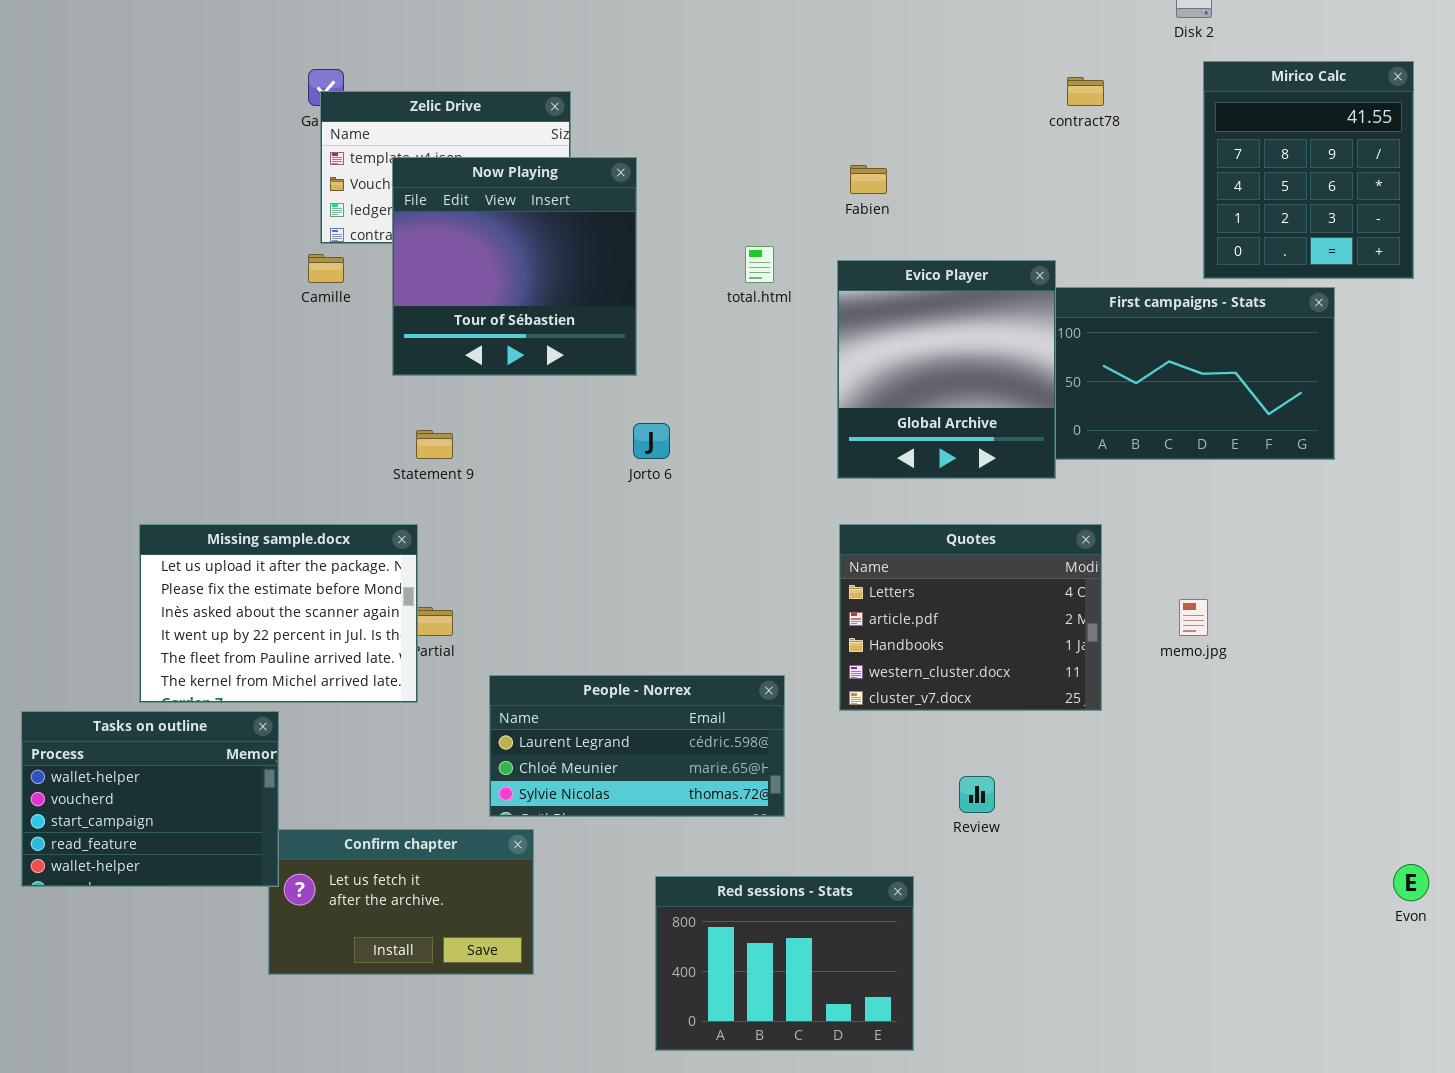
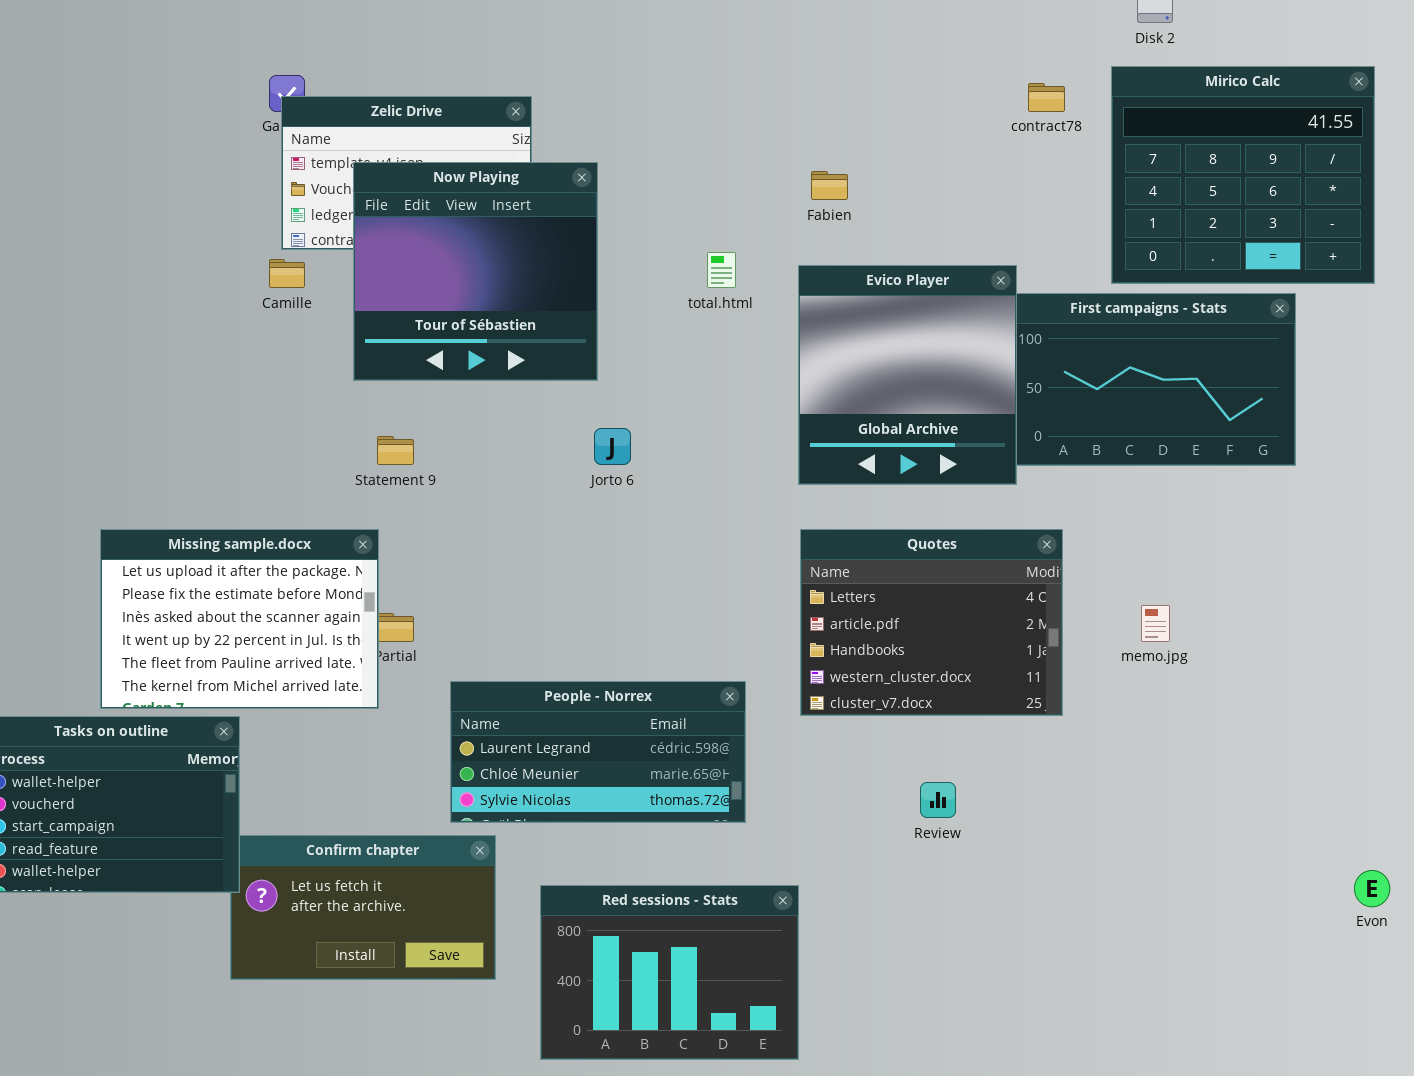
Mirico Calc: [1203,61,1414,279] -> [1111,66,1375,284], resized
Red sessions - Stats: [655,876,914,1051] -> [540,885,799,1060], moved

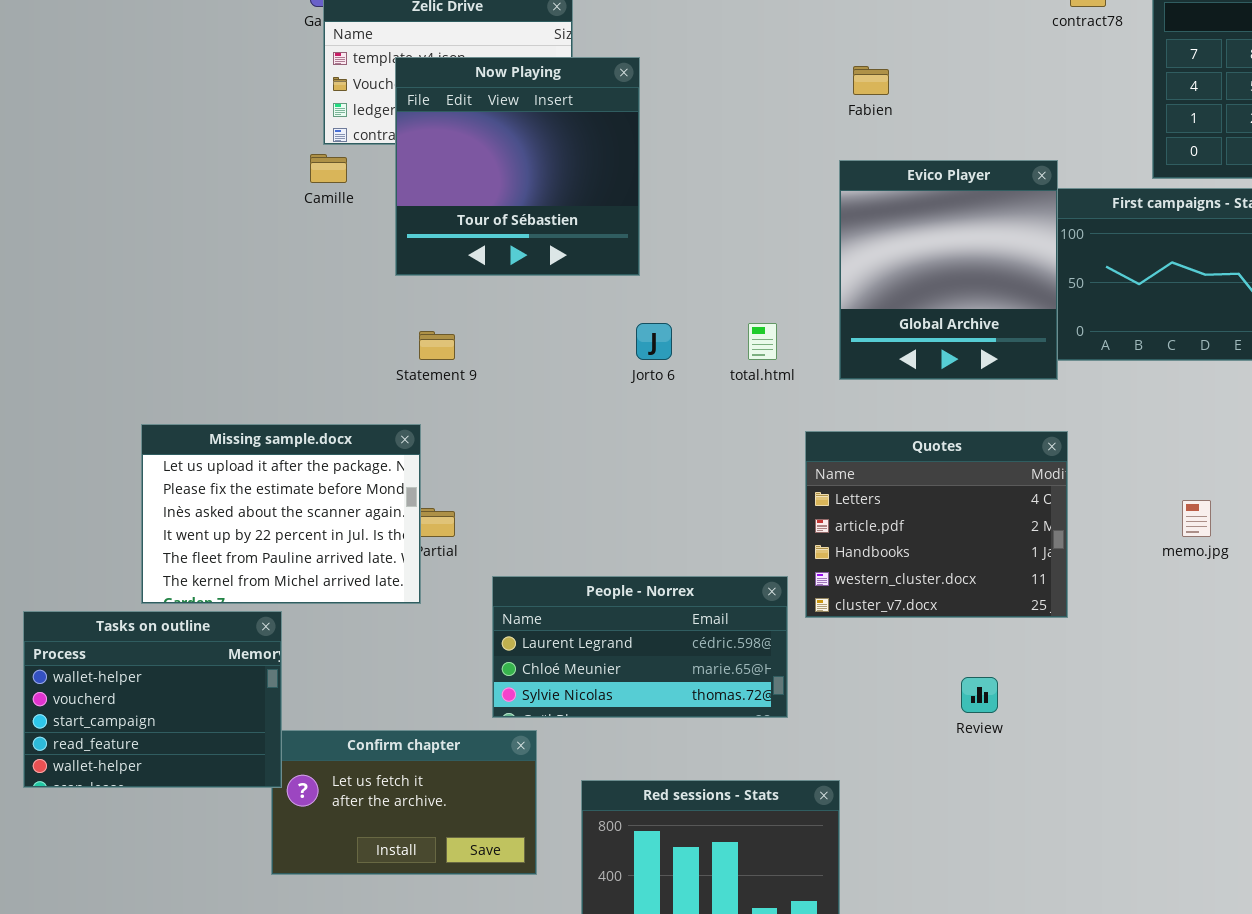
total.html: [707,252,736,288] -> [748,323,777,360], moved
Quotes: [800,529,1063,716] -> [805,431,1068,618], moved

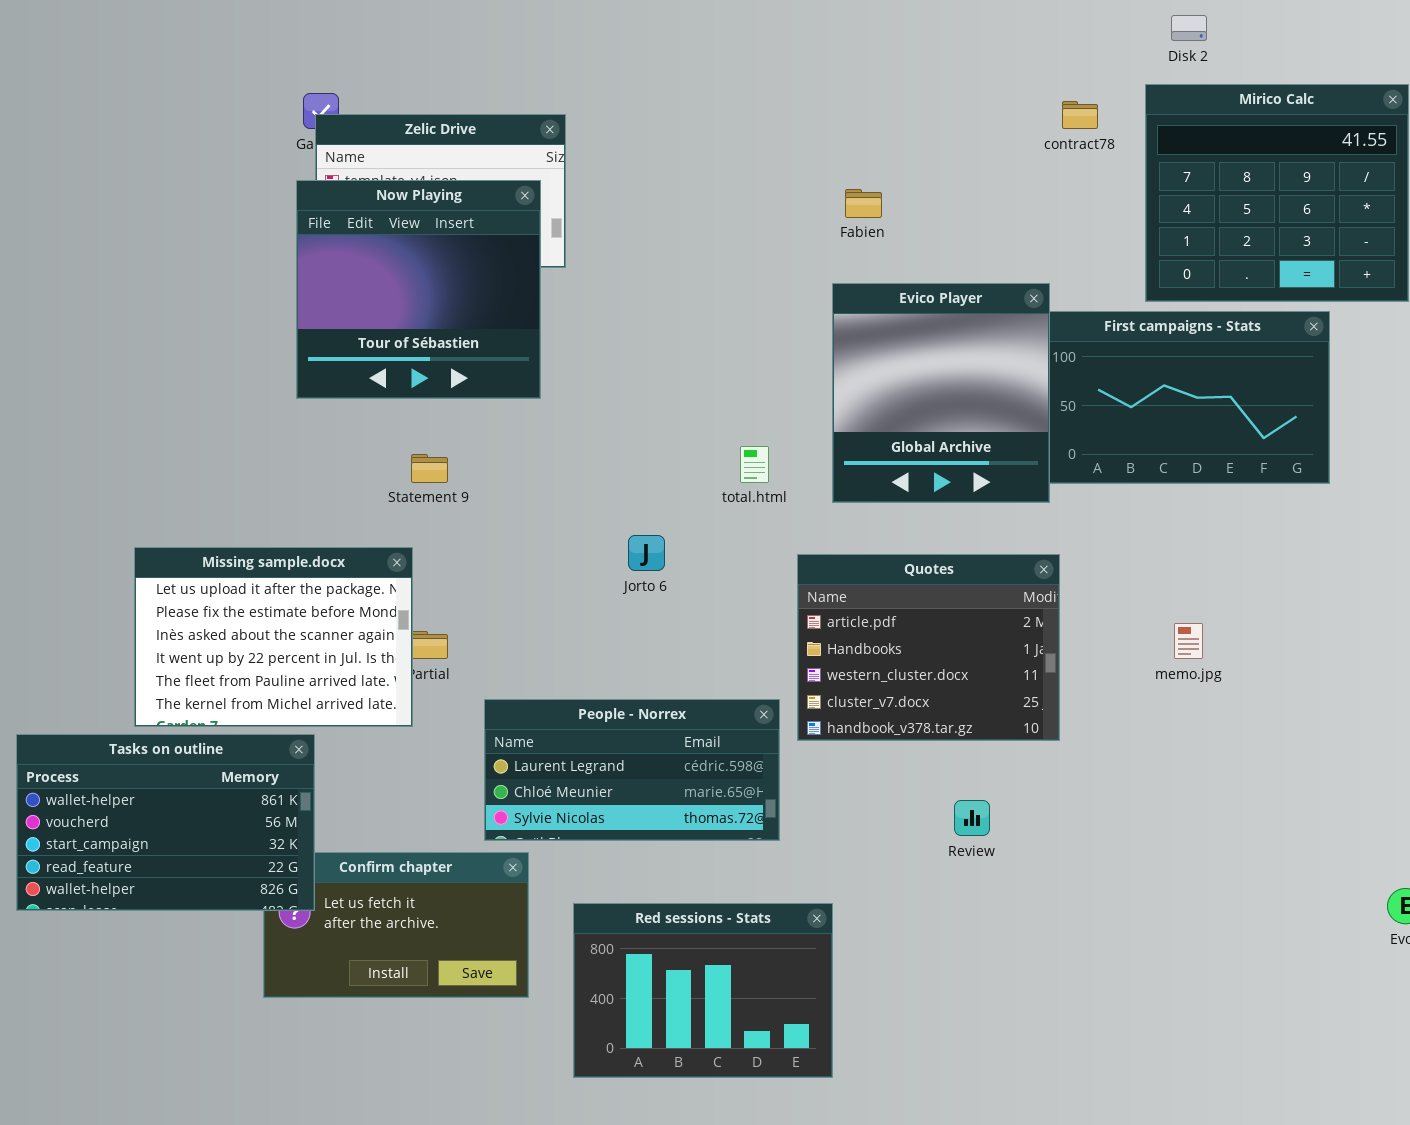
Now Playing: [395,57,640,276] -> [296,180,541,399], moved
Jorto 6: [636,323,672,360] -> [628,535,665,571], moved
Quotes: [805,431,1068,618] -> [797,554,1060,741], scrolled down 1 row
Tasks on outline: [23,611,282,788] -> [16,734,315,911], resized

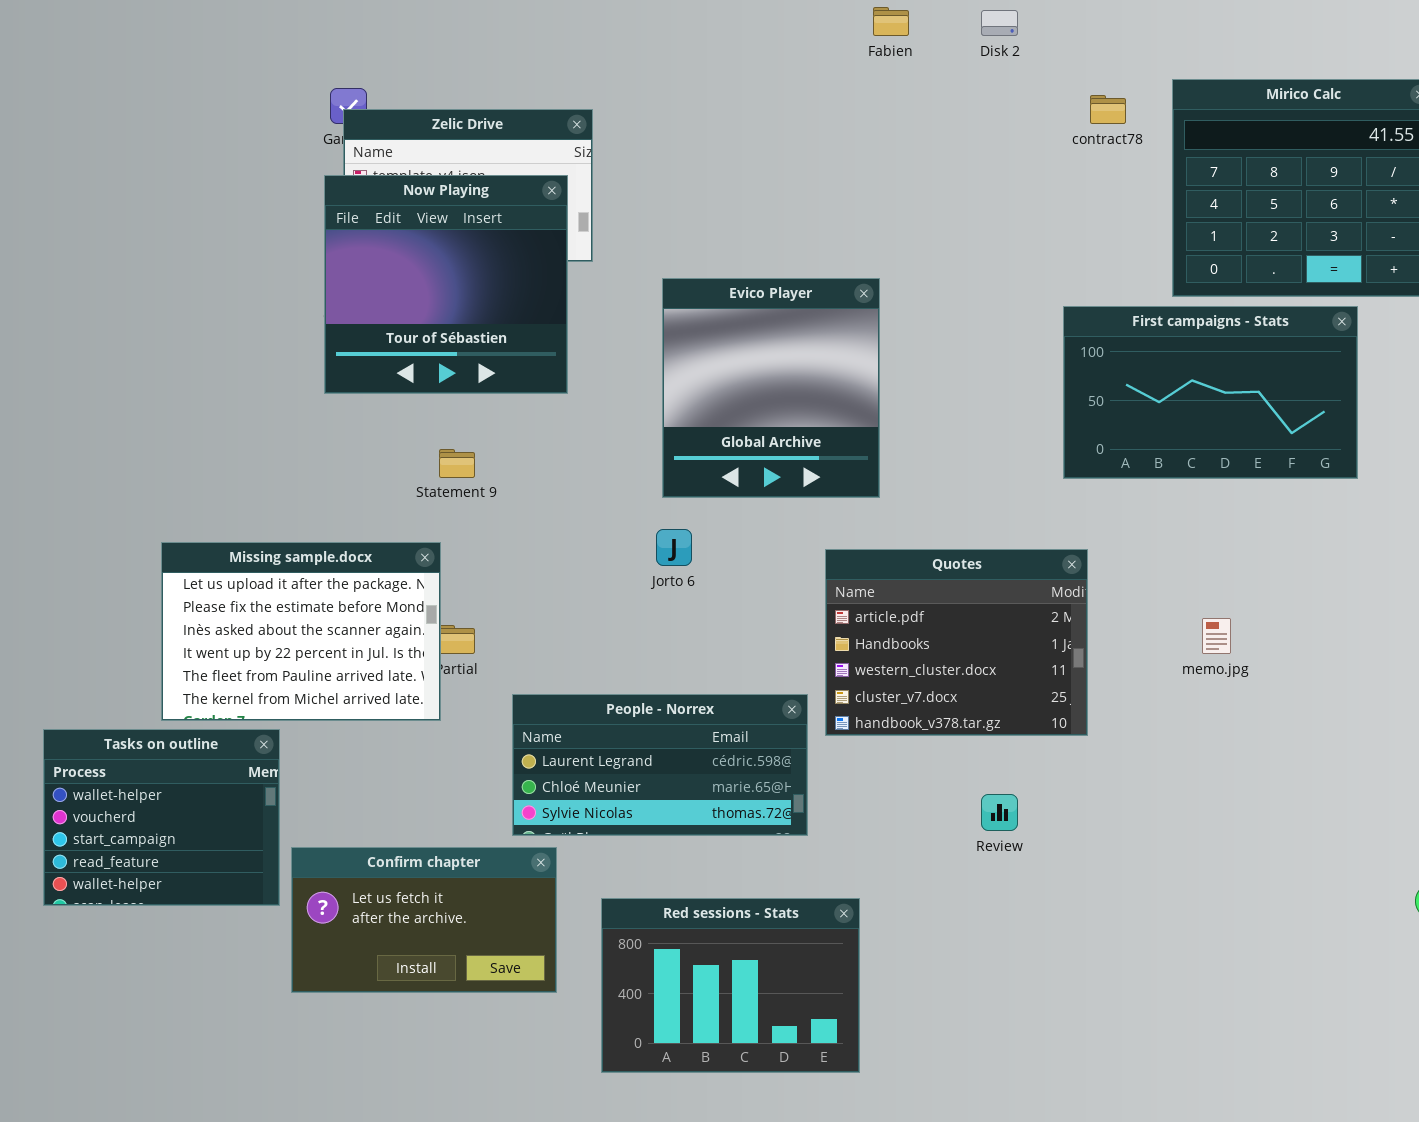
Disk 2: [1171,15,1207,41] -> [981,10,1018,36], moved
Fabien: [845,189,882,218] -> [873,7,909,36], moved
Evico Player: [832,283,1050,503] -> [662,278,880,498], moved
Tasks on outline: [16,734,315,911] -> [43,729,280,906], resized

